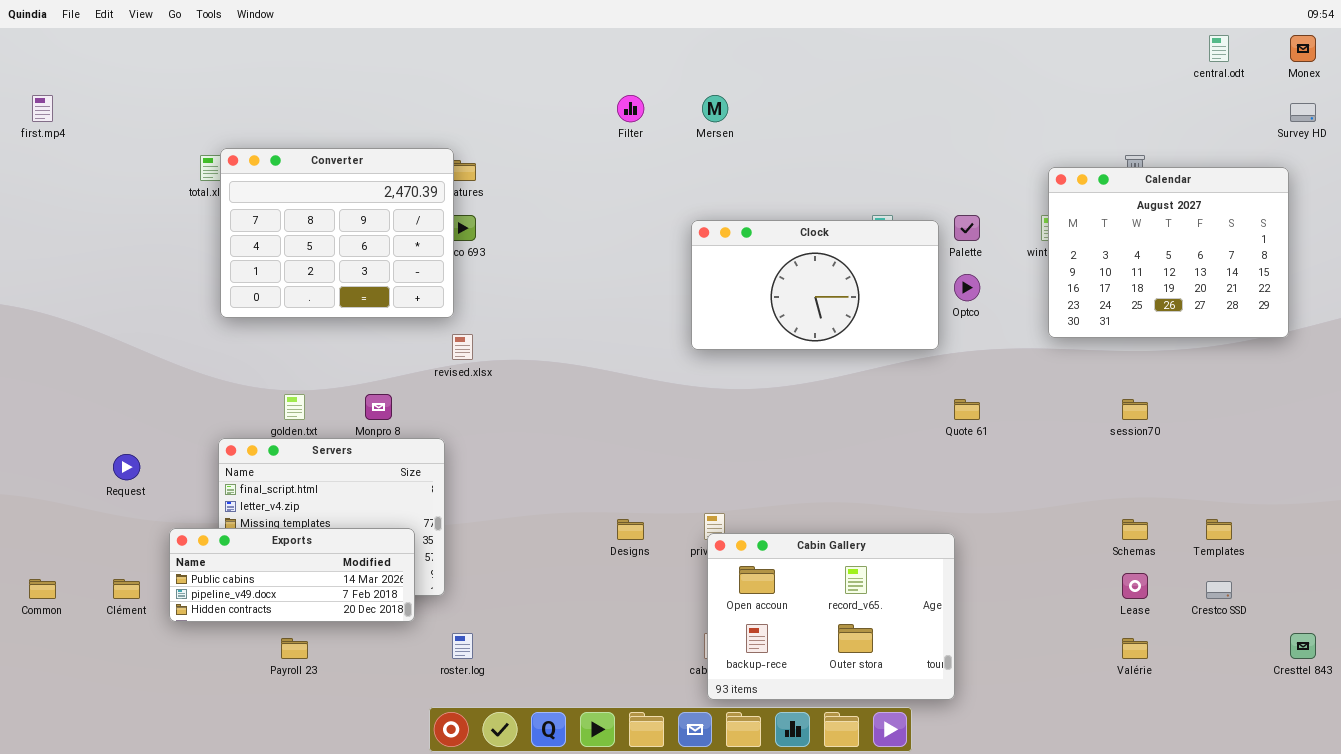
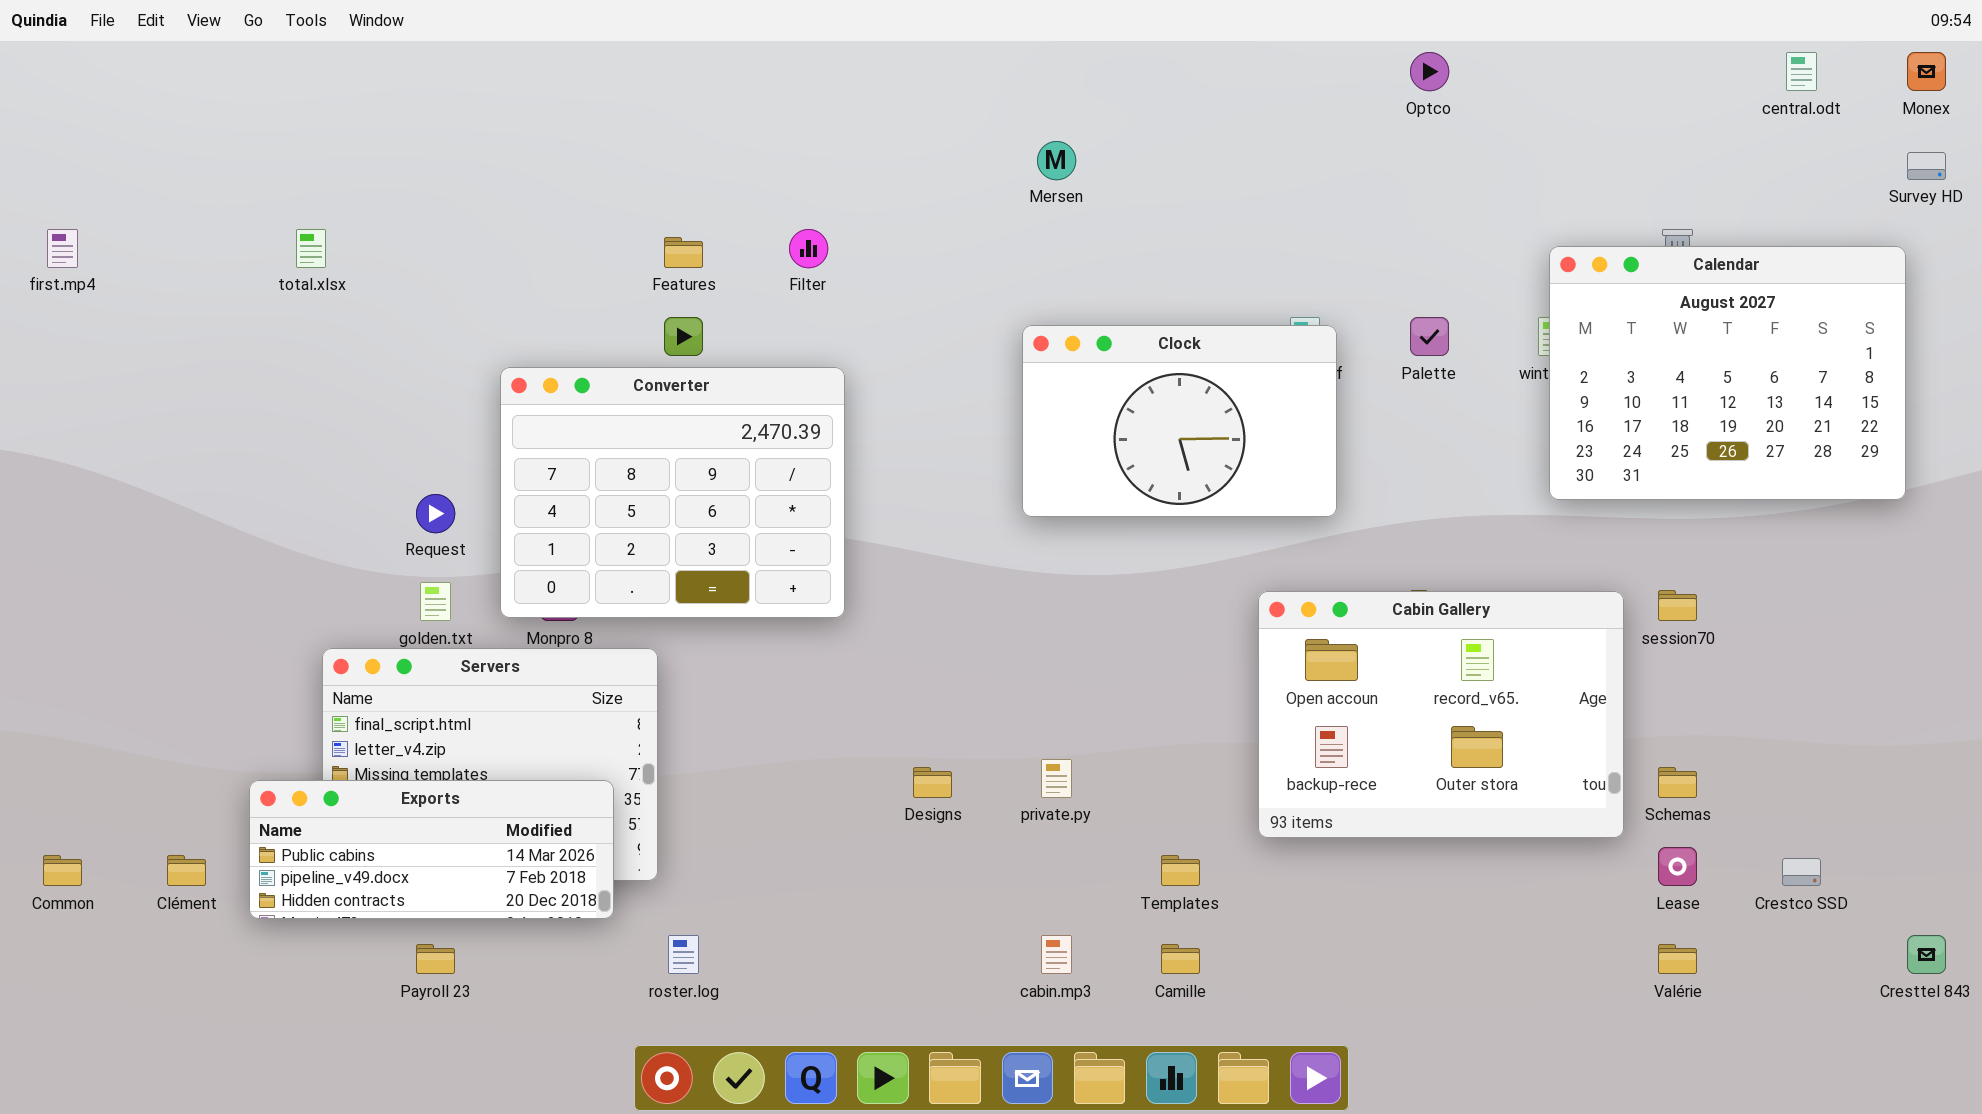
first.mp4: [32,95,53,122] -> [47,229,78,268], moved
Filter: [617,95,644,122] -> [789,229,828,268], moved
Converter: [220,148,454,318] -> [500,367,845,618], moved
Clock: [691,220,939,350] -> [1022,325,1337,517], resized
Optco: [954,274,980,301] -> [1410,52,1449,91], moved
Request: [113,454,140,480] -> [416,494,455,533], moved
Templates: [1206,519,1232,540] -> [1161,855,1200,886], moved
Cabin Gallery: [707,533,955,700] -> [1258,591,1624,838], moved

